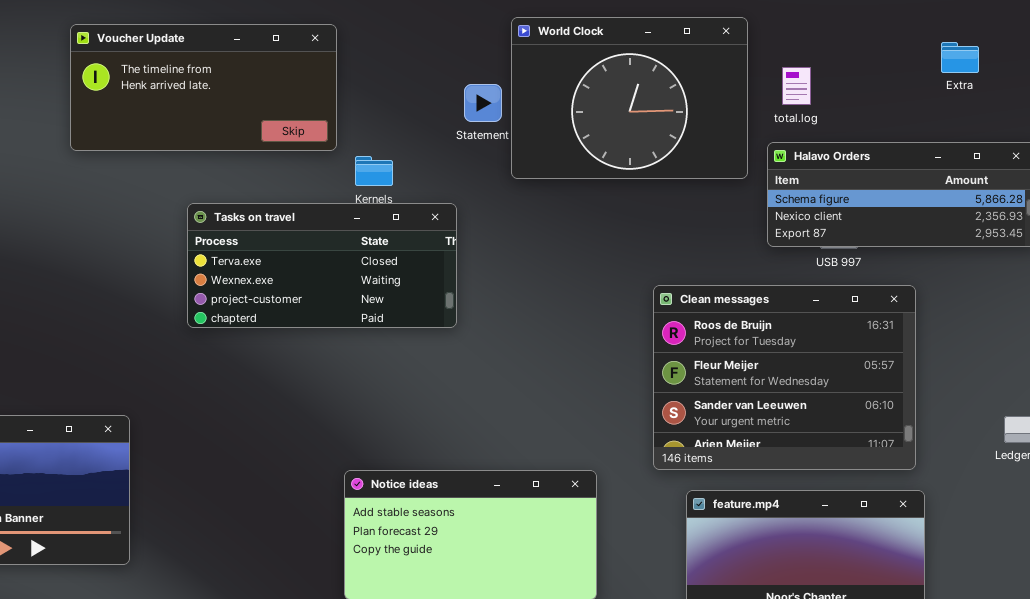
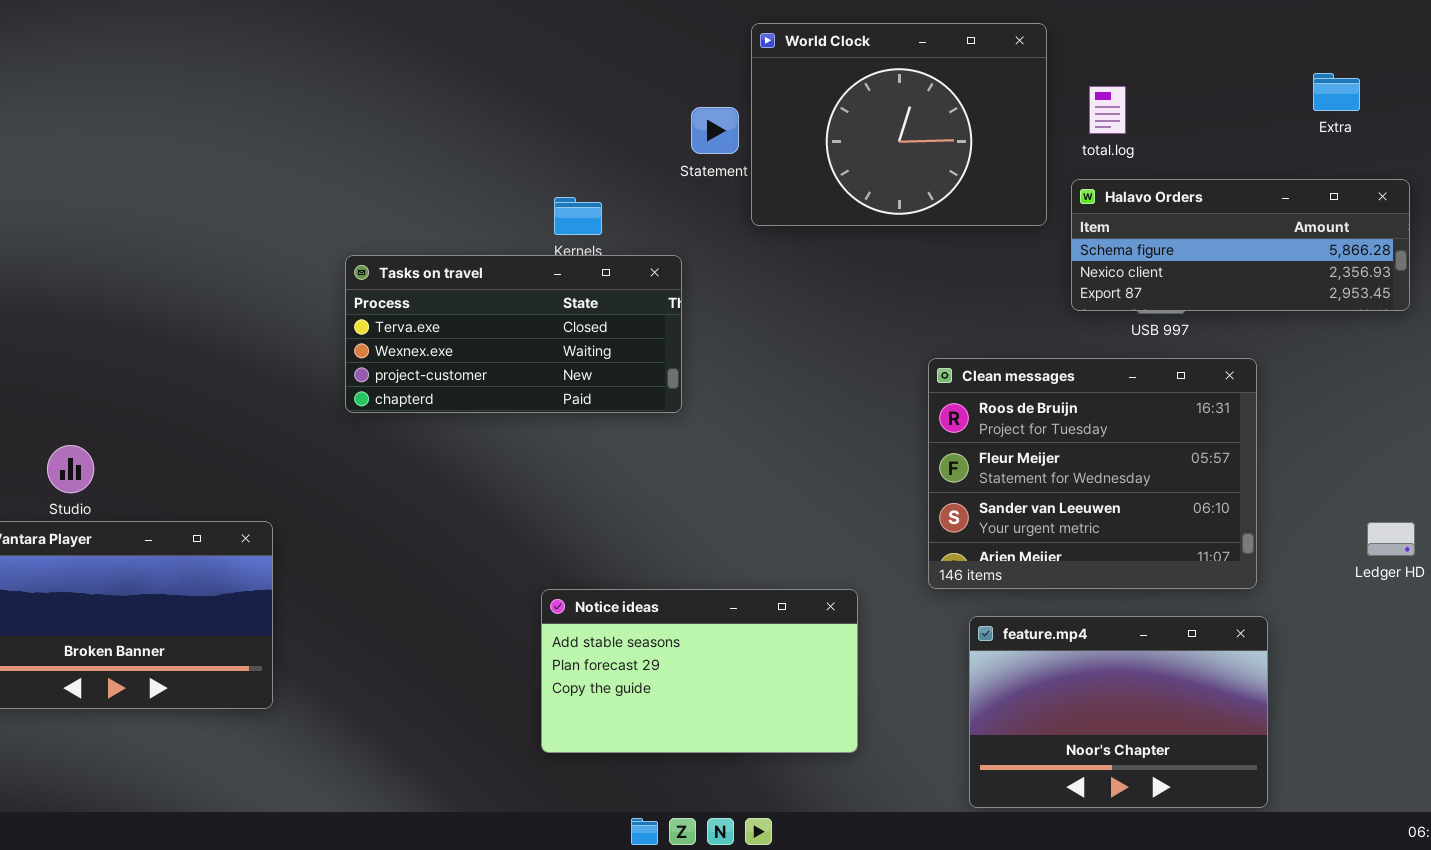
Voucher Update: [70,24,337,151] -> none, closed
Extra: [941,42,979,73] -> [1313,73,1360,111], moved

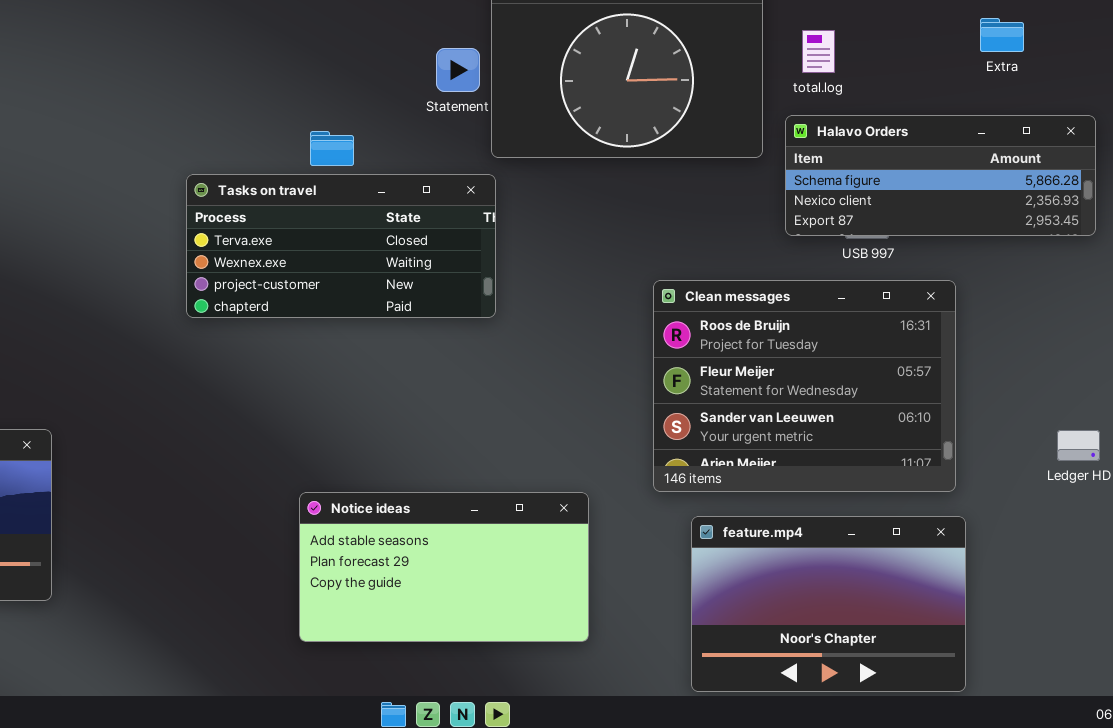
Extra: [1313,73,1360,111] -> [980,18,1024,52], moved
Tasks on travel: [345,255,682,413] -> [186,174,496,318], moved

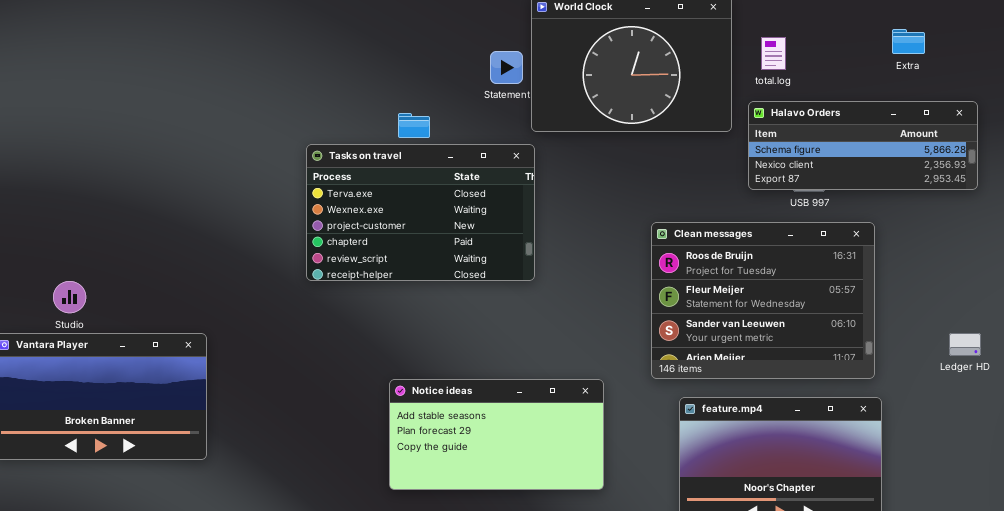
Tasks on travel: [186,174,496,318] -> [306,144,535,281], resized

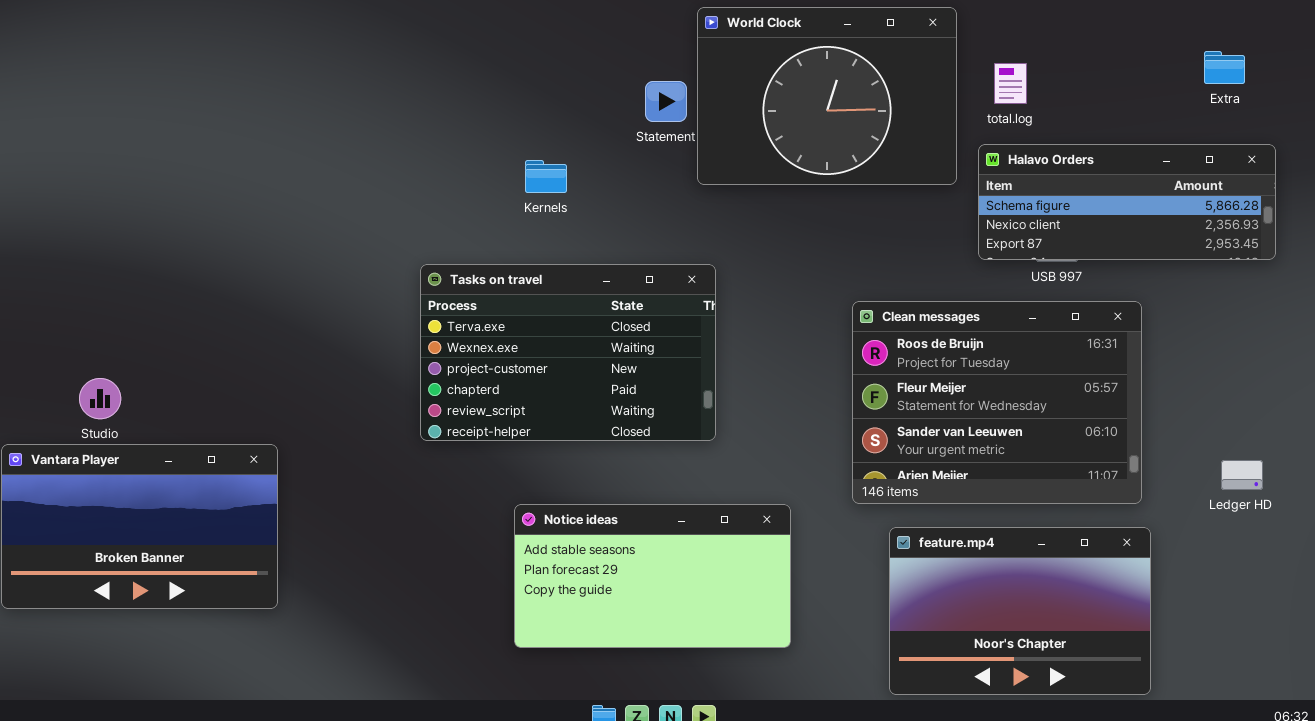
Extra: [892,29,925,54] -> [1204,51,1245,84], moved
Tasks on travel: [306,144,535,281] -> [420,264,716,441], moved
Ledger HD: [949,333,981,356] -> [1221,460,1263,490], moved

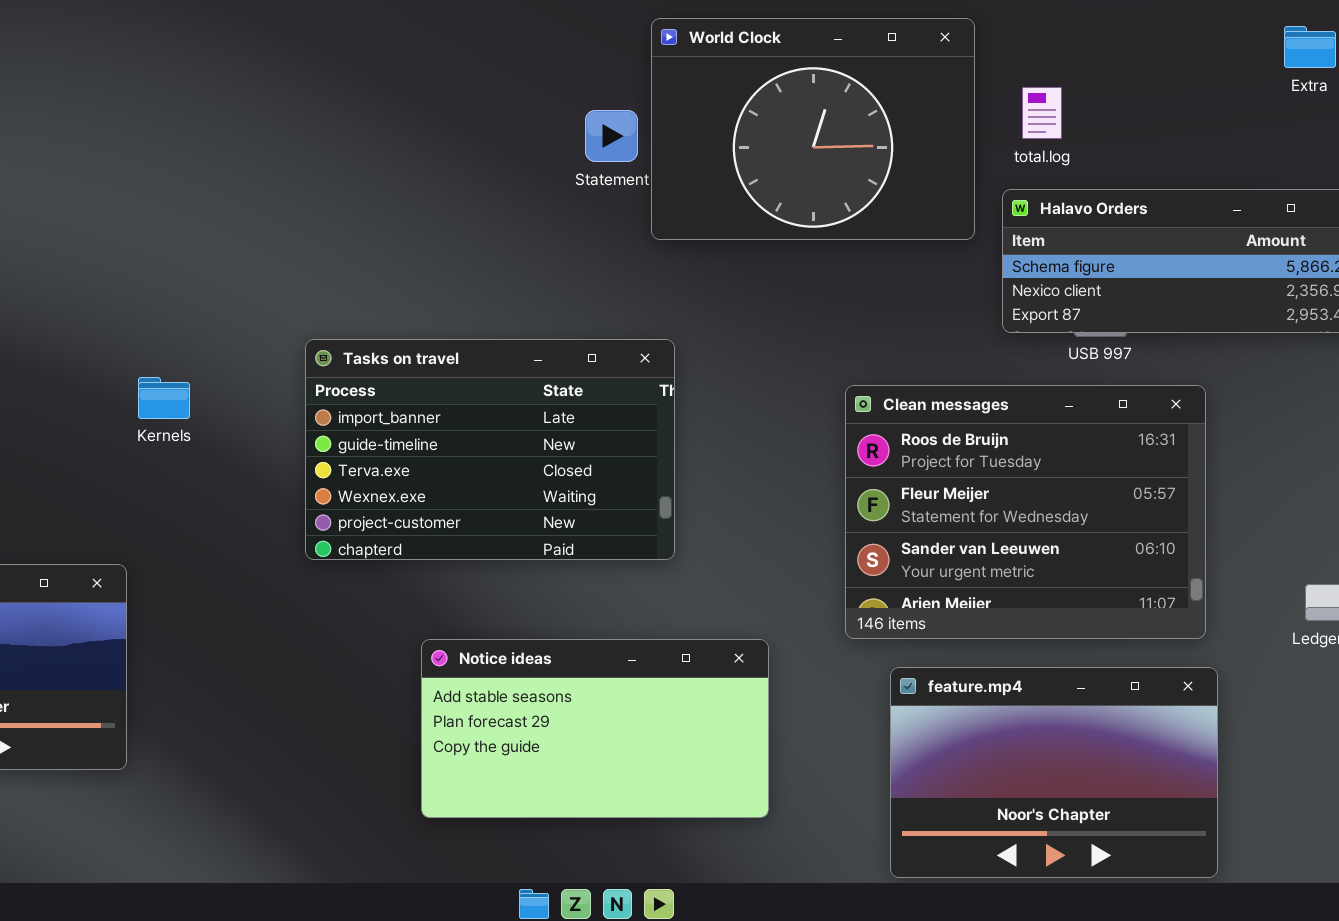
Extra: [1204,51,1245,84] -> [1284,26,1336,68], moved
Kernels: [525,160,567,193] -> [138,377,190,419], moved
Tasks on travel: [420,264,716,441] -> [305,339,675,560], scrolled up 2 rows

